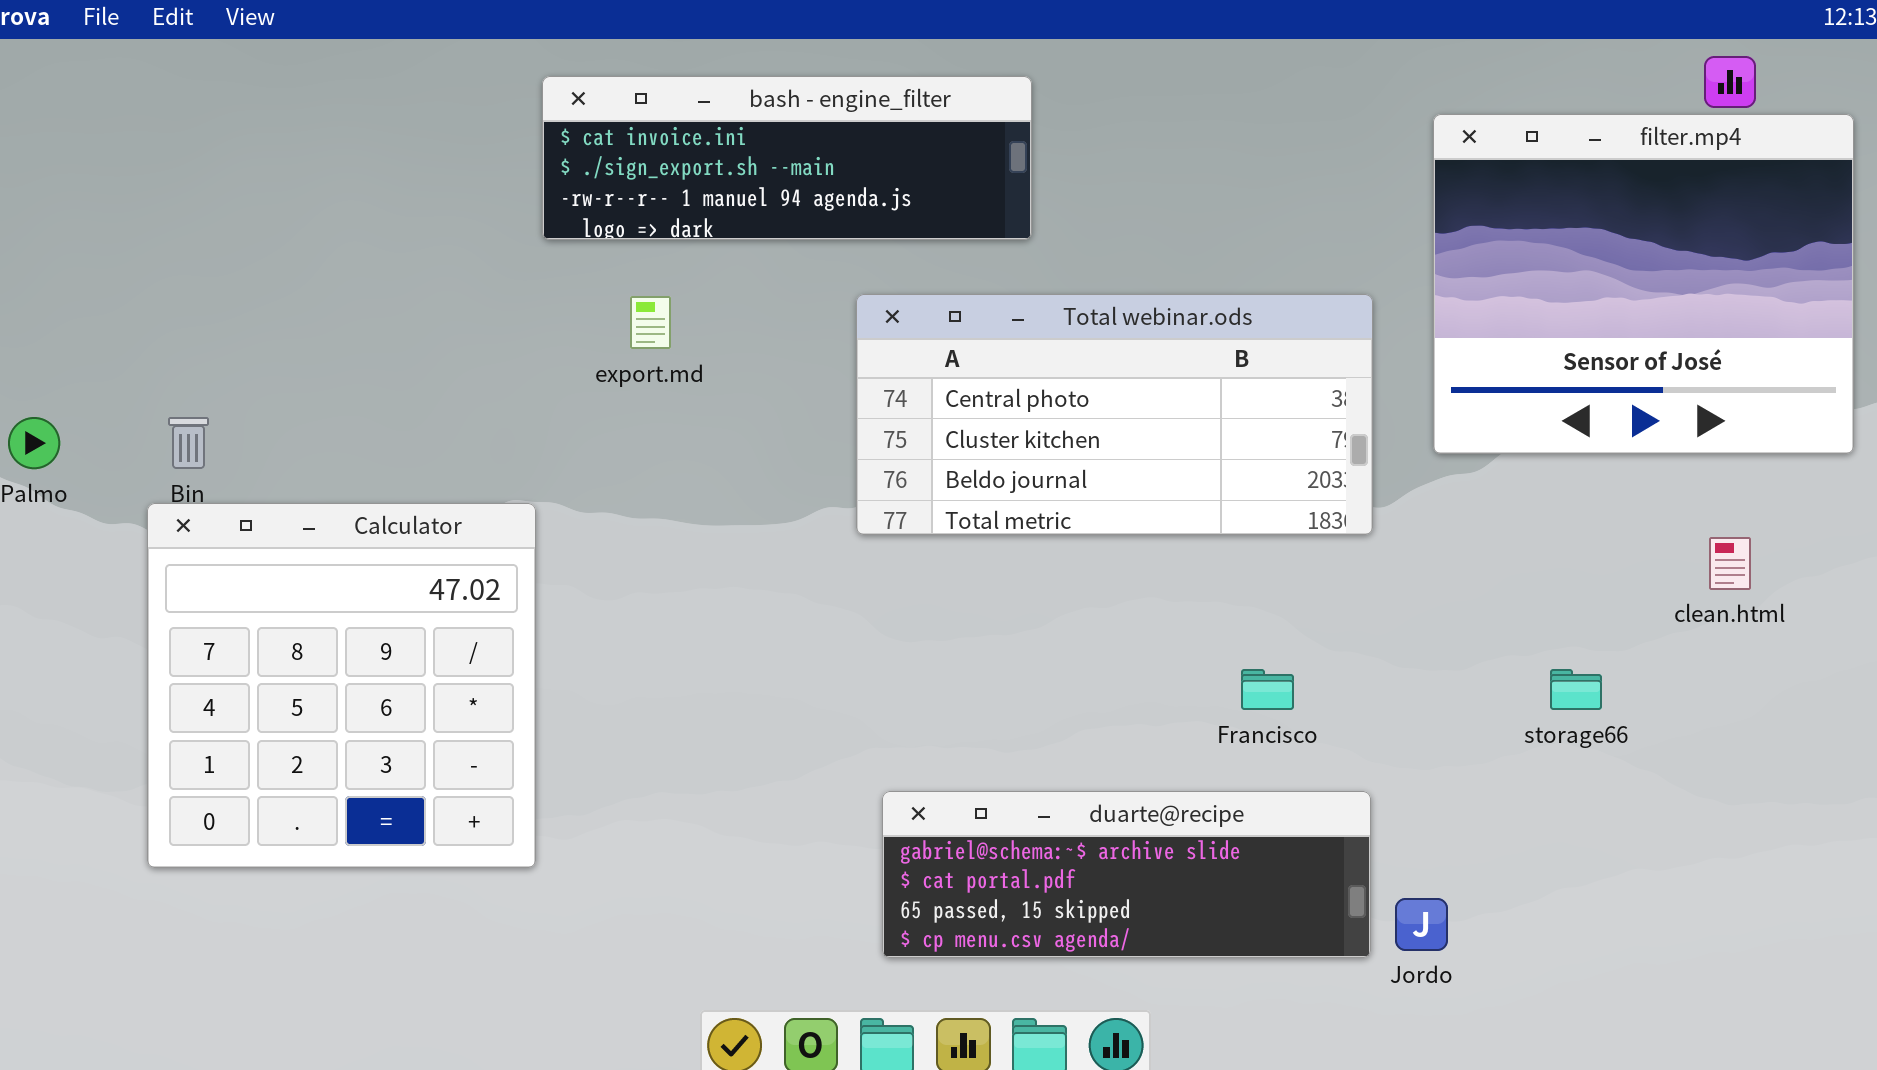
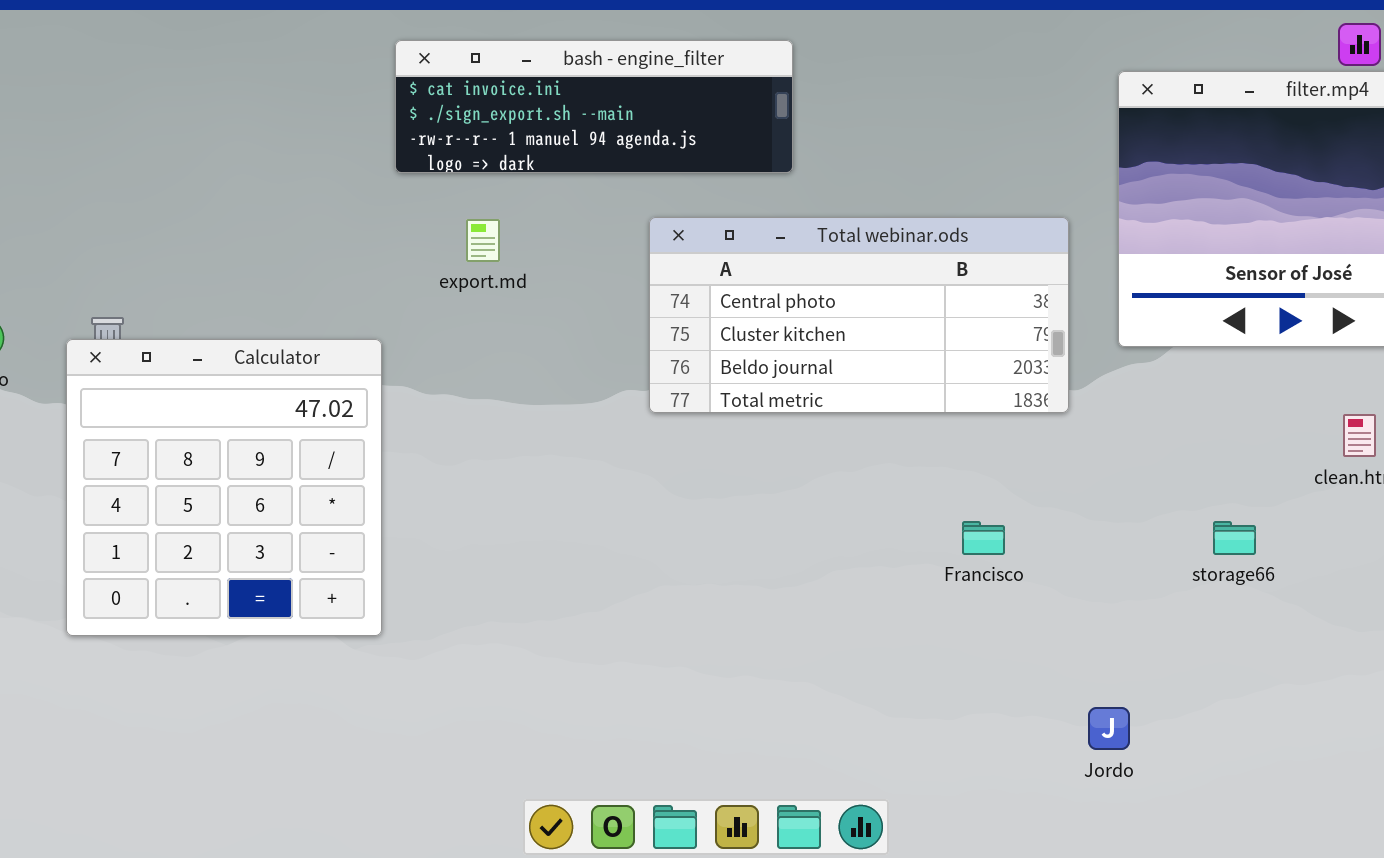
Calculator: [147,503,536,868] -> [66,339,382,636], moved
duarte@recipe: [882,791,1371,958] -> none, closed

